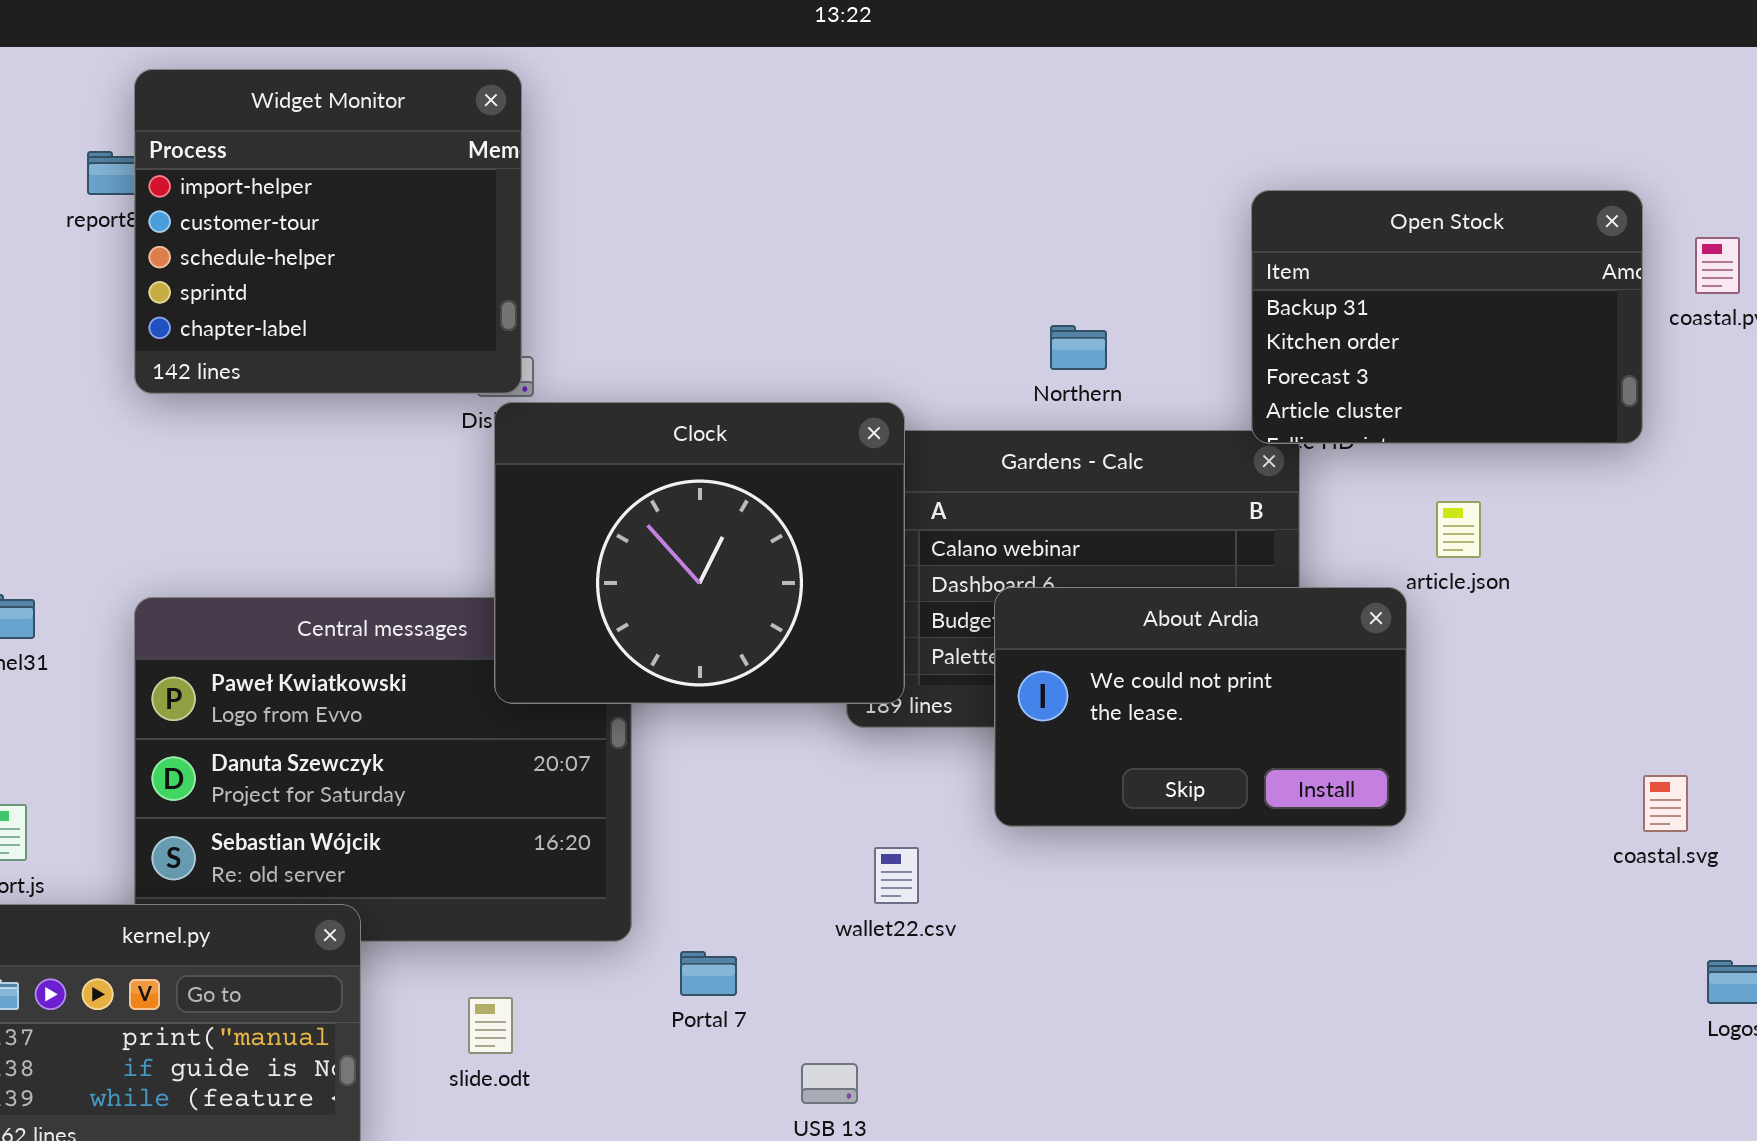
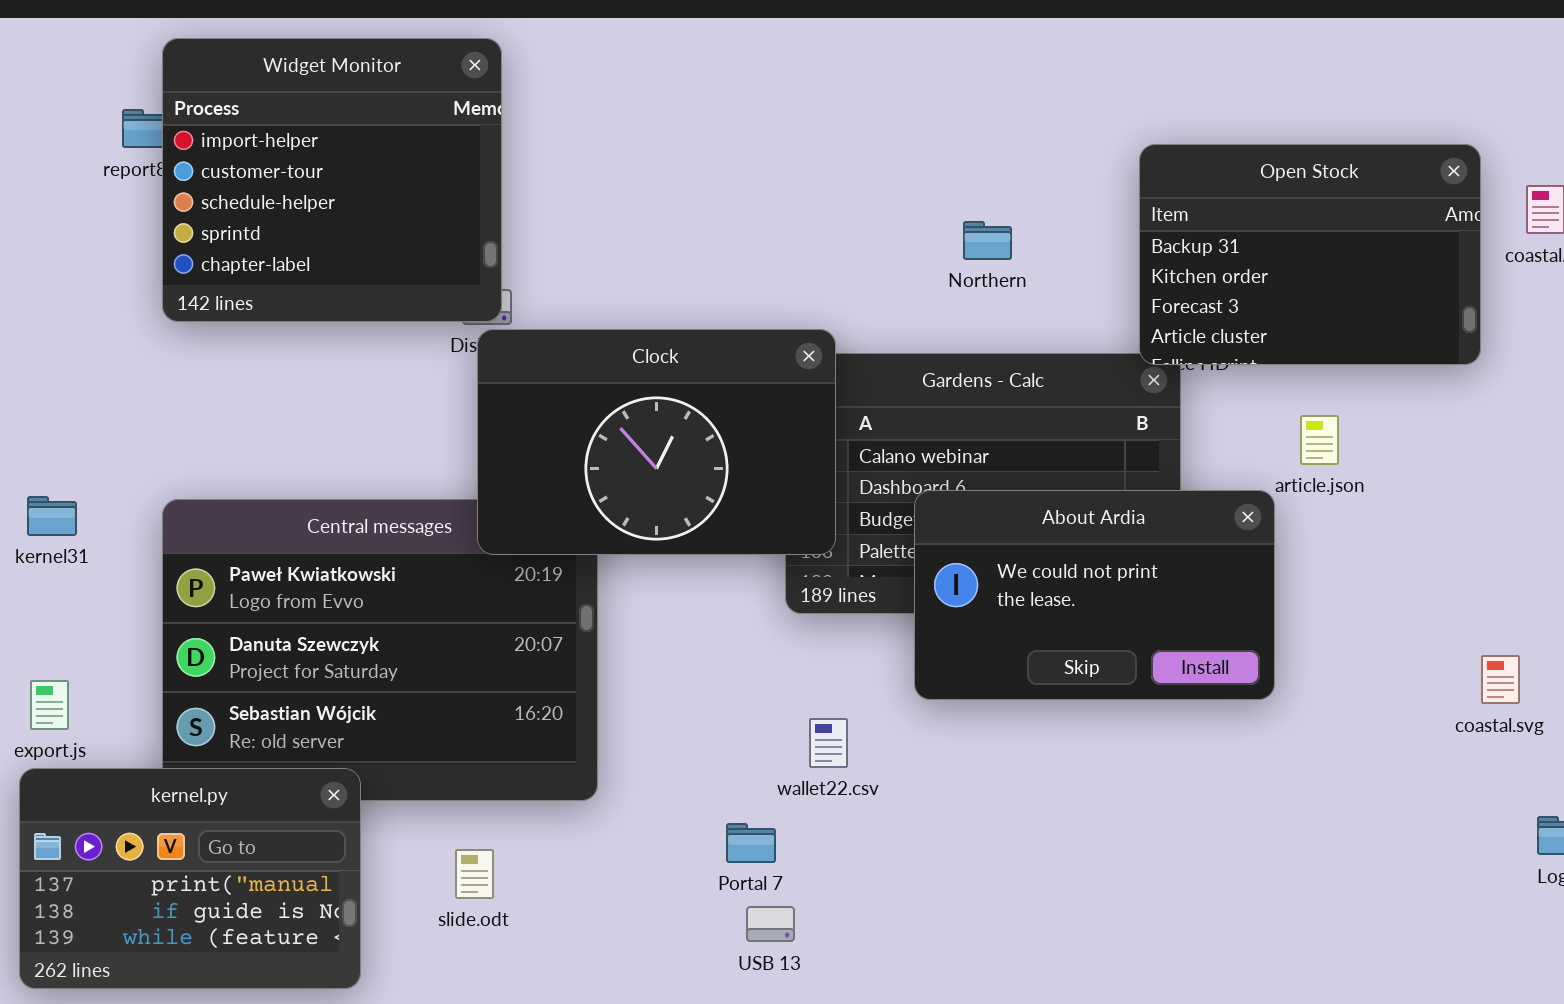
Northern: [1050,325,1107,370] -> [963,221,1012,260], moved
Clock: [494,402,905,704] -> [477,329,836,555], resized
Portal 7: [680,951,737,996] -> [726,823,776,863], moved

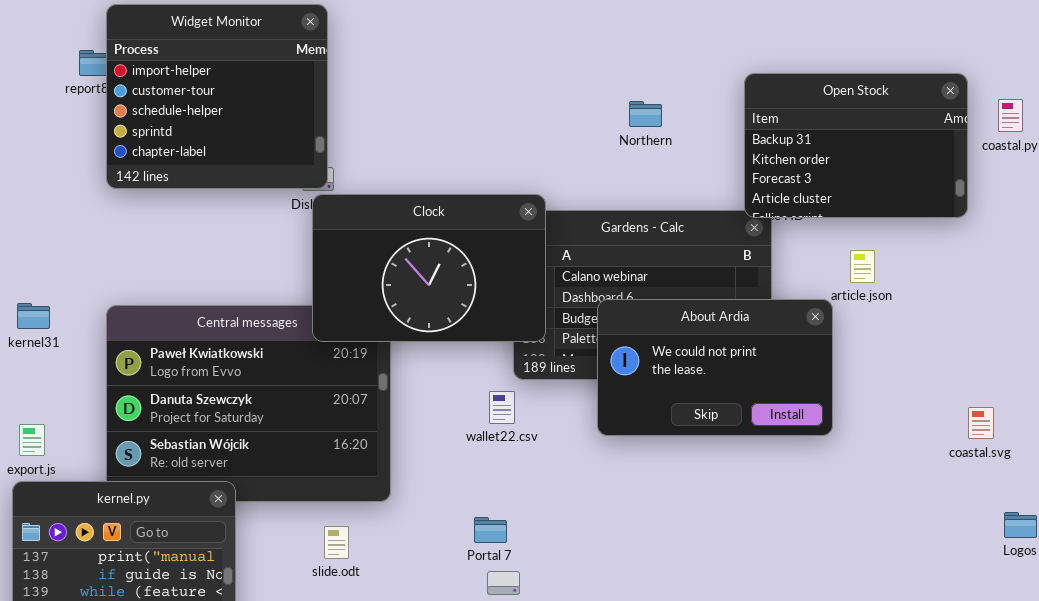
Northern: [963,221,1012,260] -> [629,101,662,127], moved
wallet22.csv: [809,718,848,768] -> [489,391,515,424], moved
slide.odt: [455,849,494,899] -> [324,526,349,559], moved

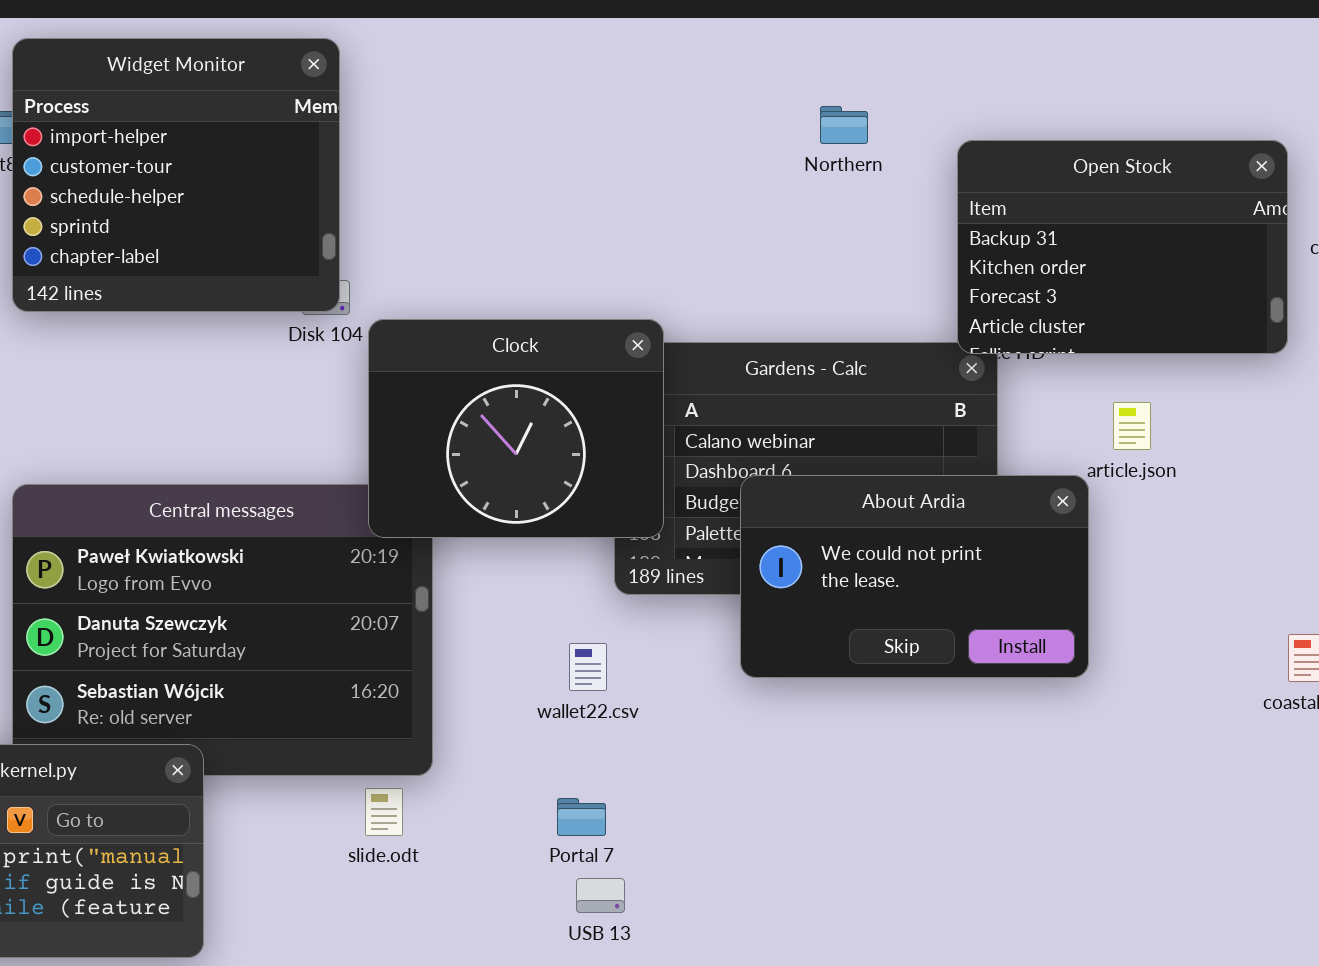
Northern: [629,101,662,127] -> [820,106,868,144], moved
Clock: [312,194,546,342] -> [368,319,664,538], resized
wallet22.csv: [489,391,515,424] -> [569,643,607,691], moved
slide.odt: [324,526,349,559] -> [365,788,403,836], moved

